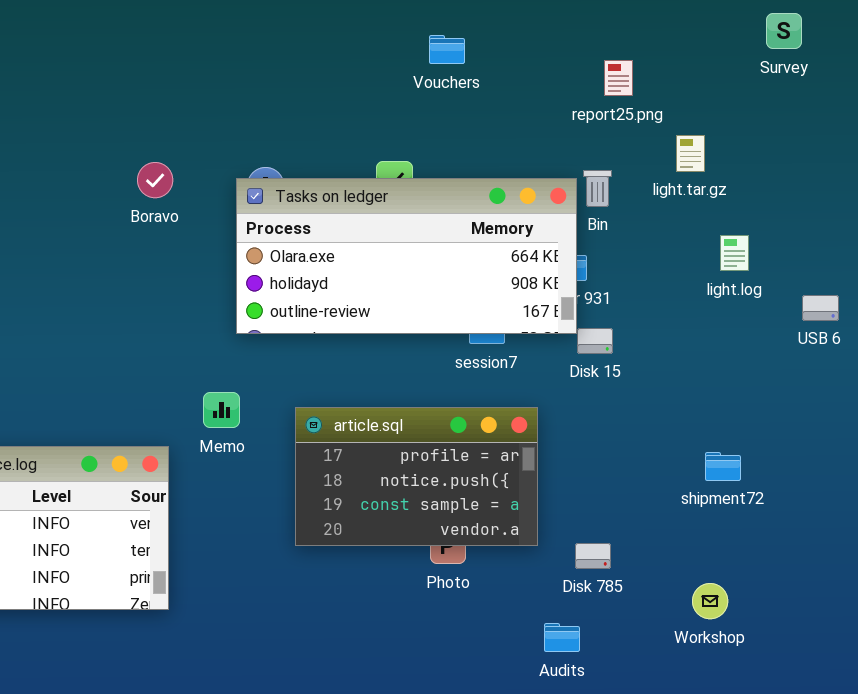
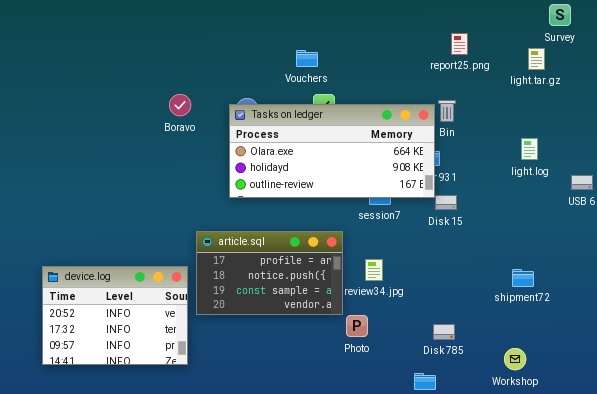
Vouchers: [429,35,465,64] -> [296,50,318,67], moved
light.tar.gz: [676,135,705,172] -> [528,48,545,70], moved
article.sql: [295,407,538,546] -> [196,231,343,315], moved

